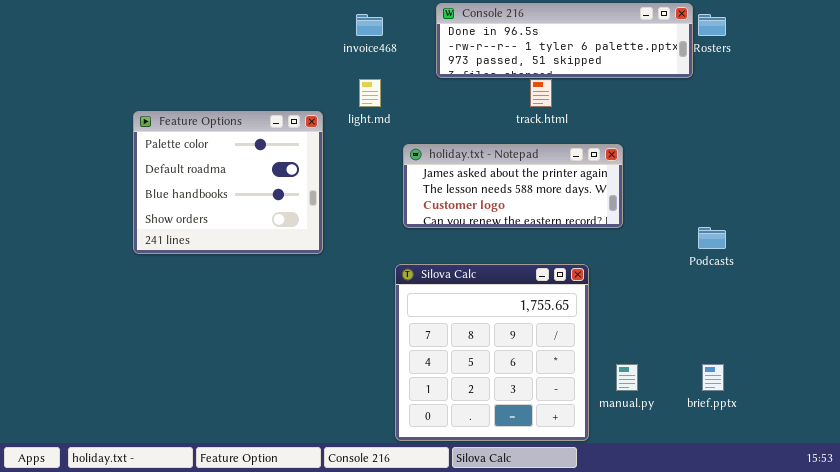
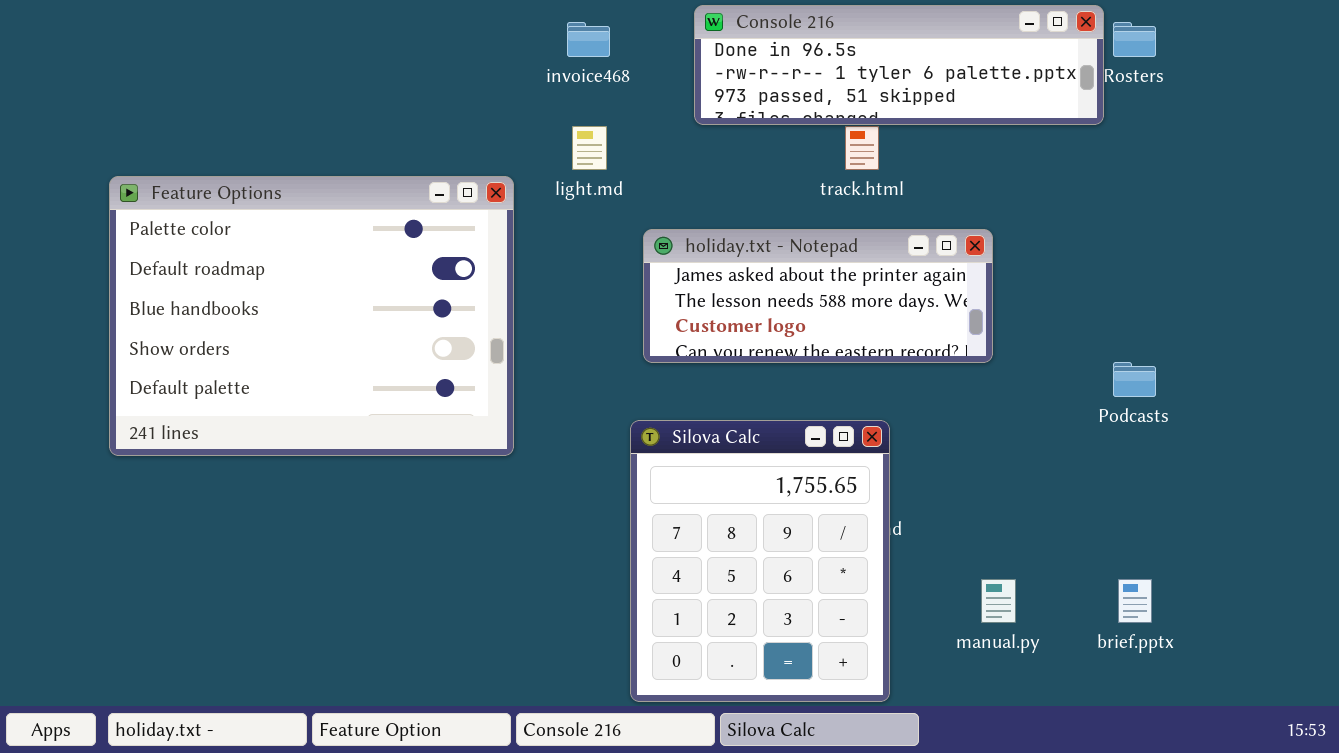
Feature Options: [133,111,323,254] -> [109,176,514,456], resized
Silova Calc: [395,264,589,441] -> [630,420,890,702], resized

